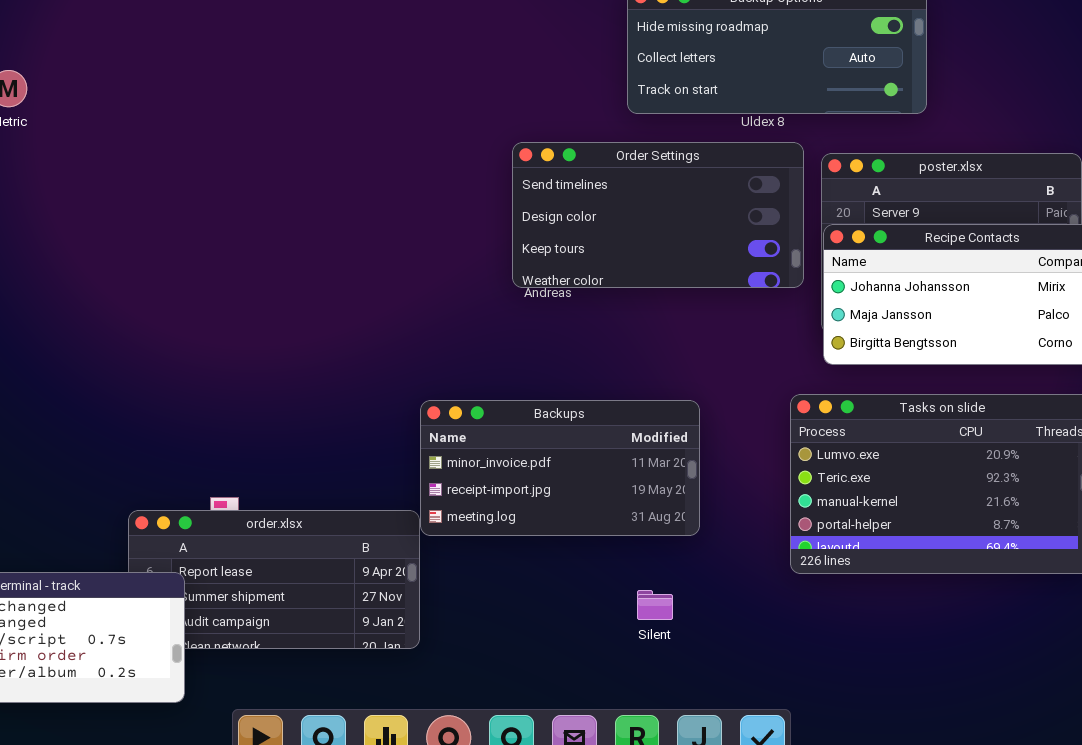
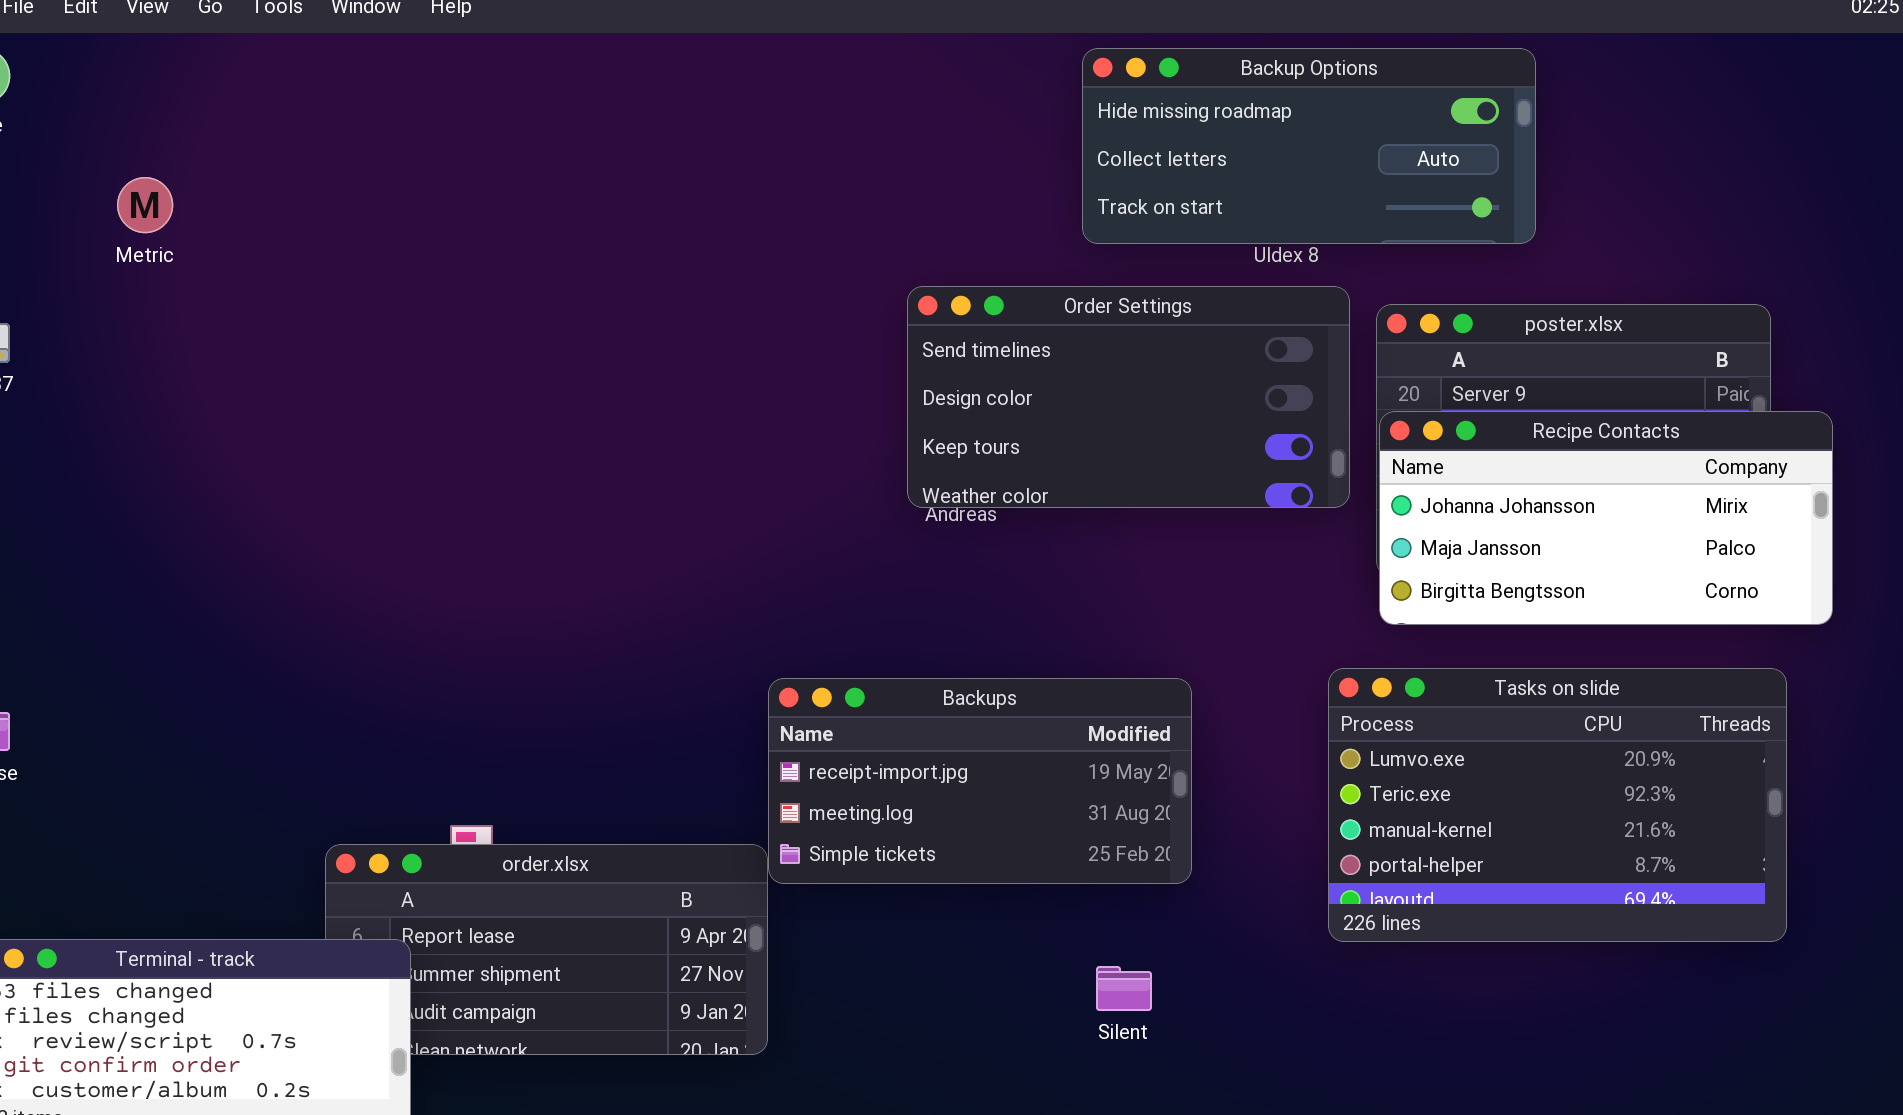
Backups: [420,400,700,536] -> [768,678,1192,884], scrolled down 1 row

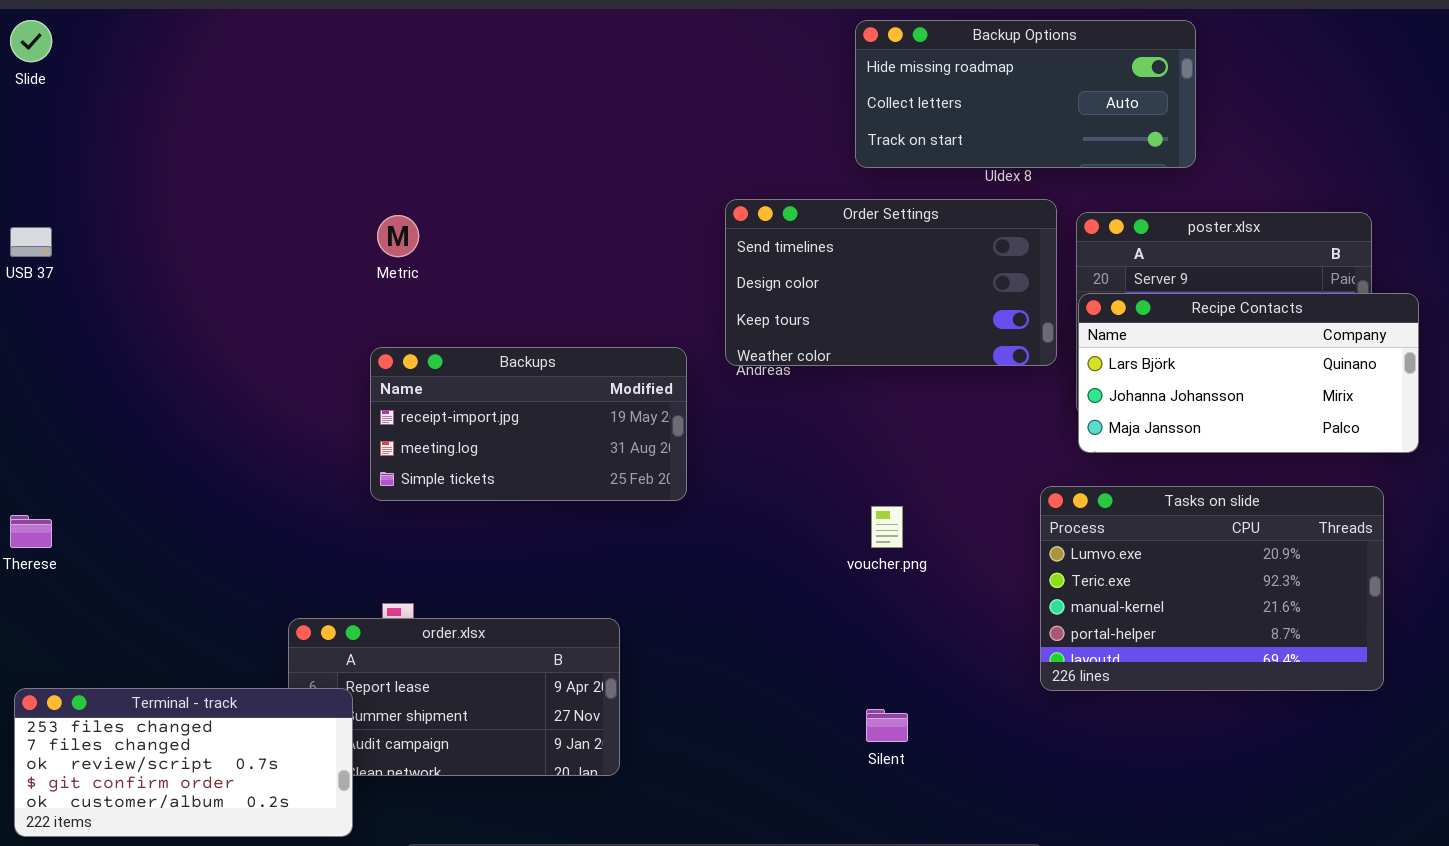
Metric: [117,177,173,233] -> [377,215,419,257], moved
Recipe Contacts: [1379,411,1833,625] -> [1078,293,1419,453], scrolled up 1 row
Backups: [768,678,1192,884] -> [370,347,687,501], moved

